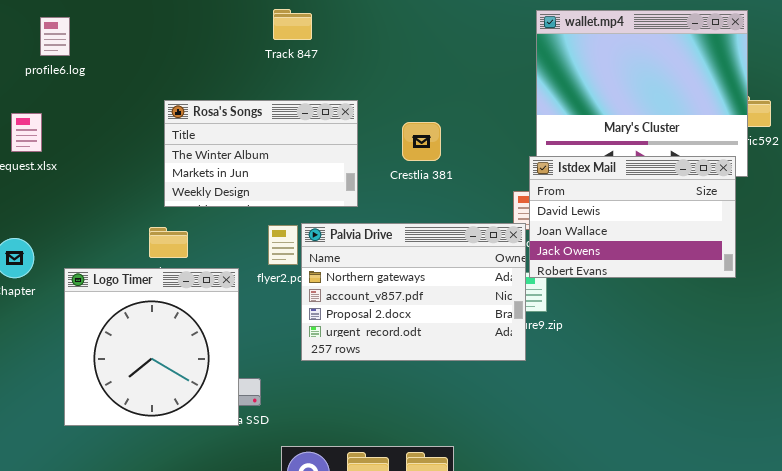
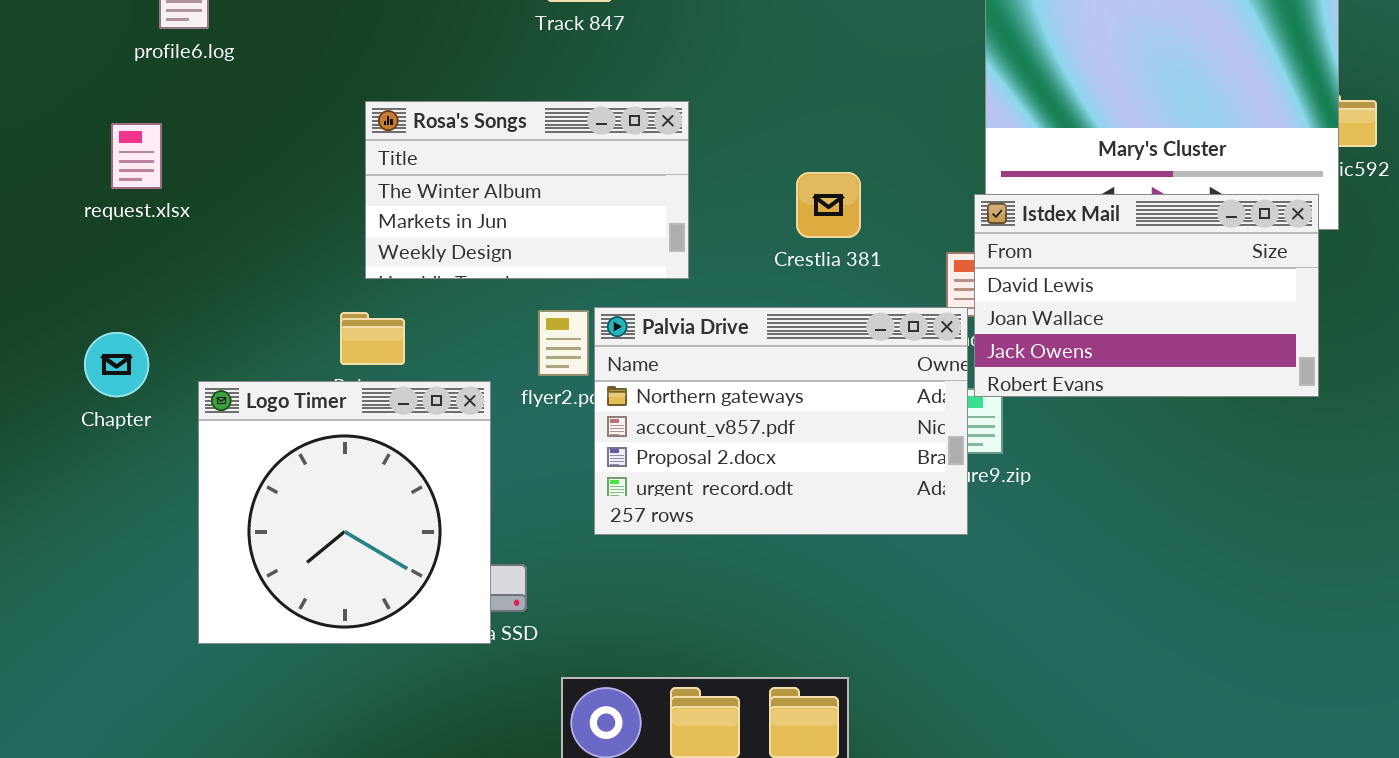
Crestlia 381: [402,122,441,161] -> [796,172,861,238], moved

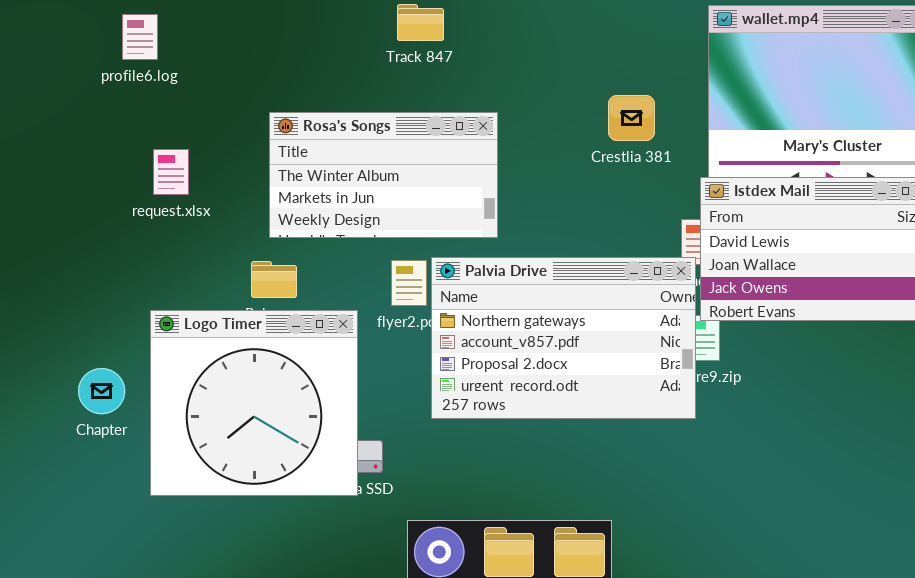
request.xlsx: [111,123,162,189] -> [153,149,189,195], moved
Crestlia 381: [796,172,861,238] -> [608,95,655,141], moved
Chapter: [84,332,149,397] -> [78,368,125,414], moved

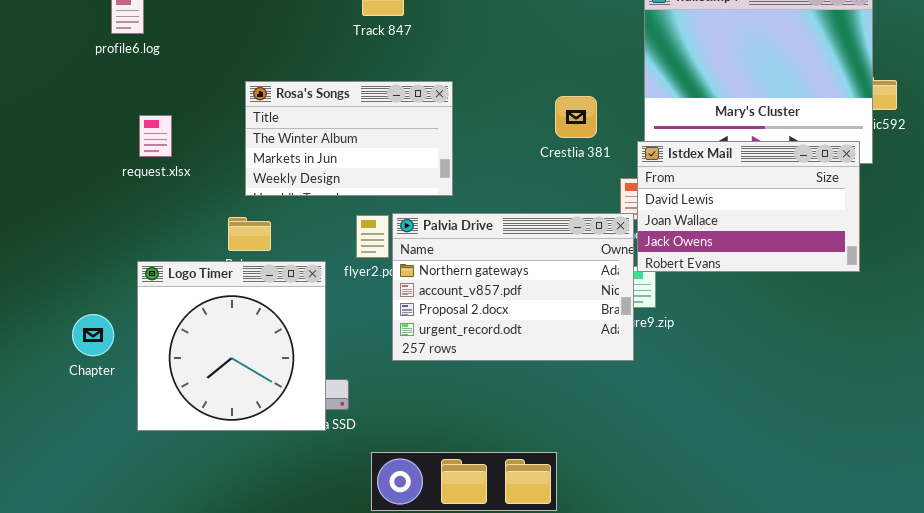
Crestlia 381: [608,95,655,141] -> [555,96,597,138], moved

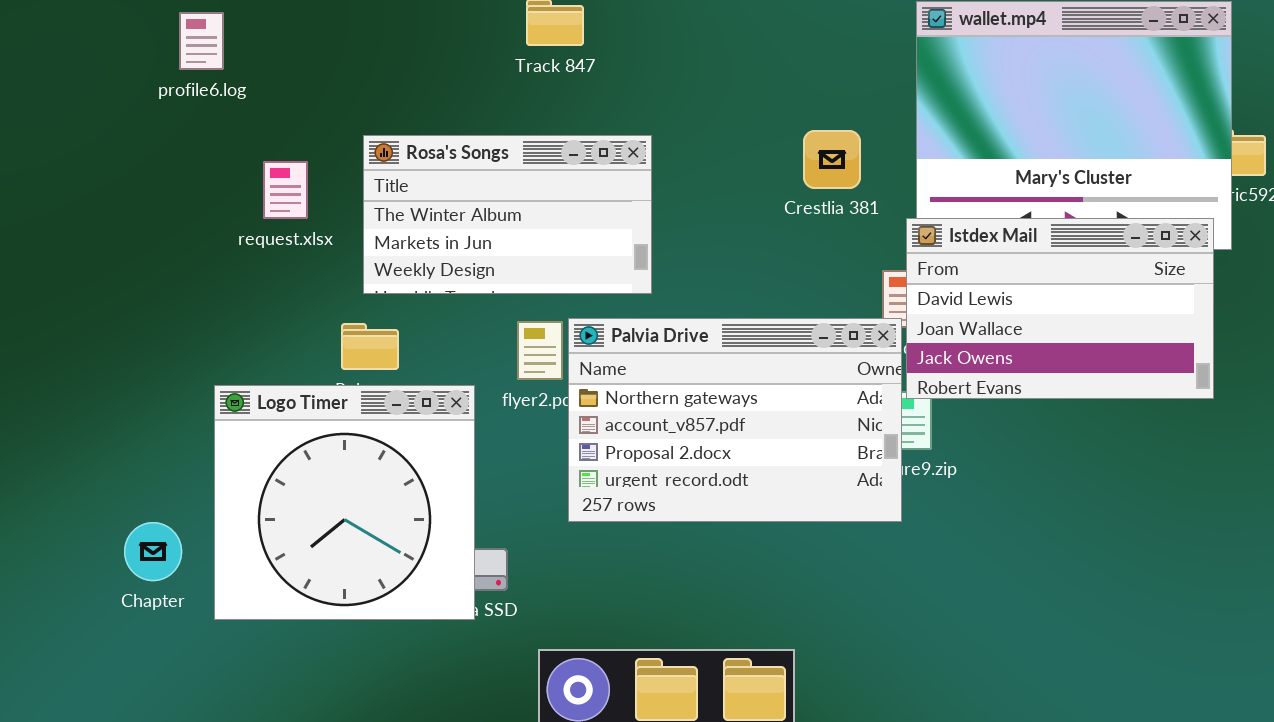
Crestlia 381: [555,96,597,138] -> [803,130,861,189], moved
request.xlsx: [139,115,172,157] -> [263,161,308,219], moved
Chapter: [72,314,114,356] -> [124,522,182,581], moved

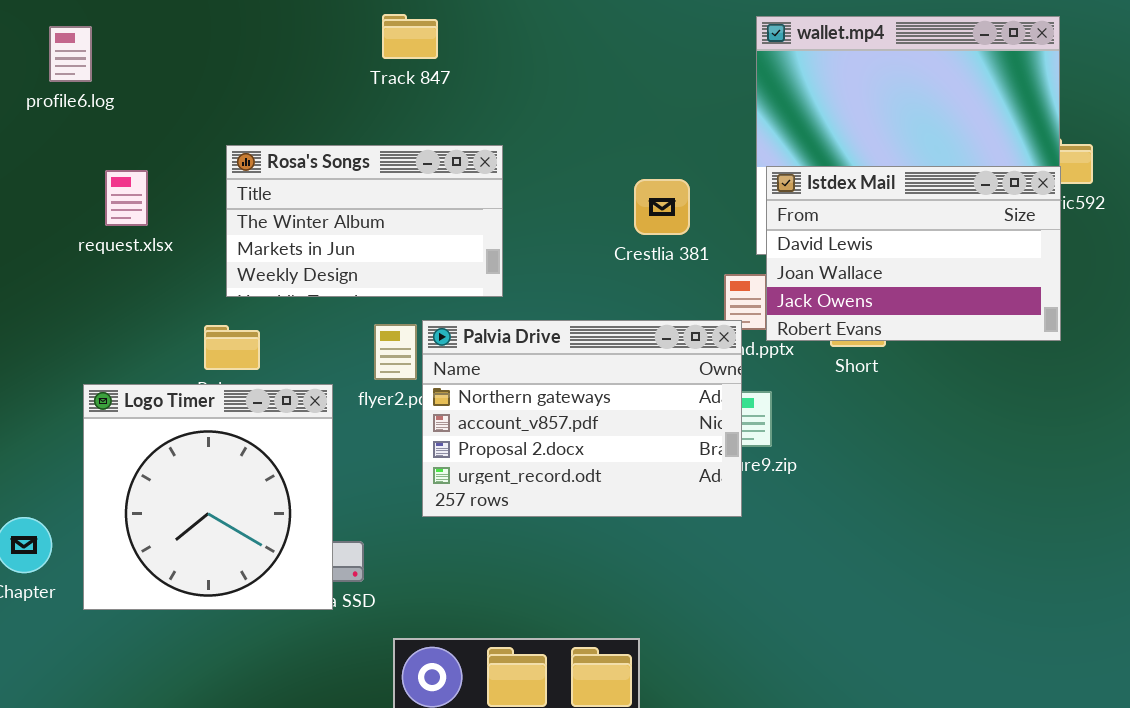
Crestlia 381: [803,130,861,189] -> [634,179,690,235], moved
request.xlsx: [263,161,308,219] -> [105,170,148,226], moved
Istdex Mail: [906,218,1214,399] -> [766,166,1061,341], moved

